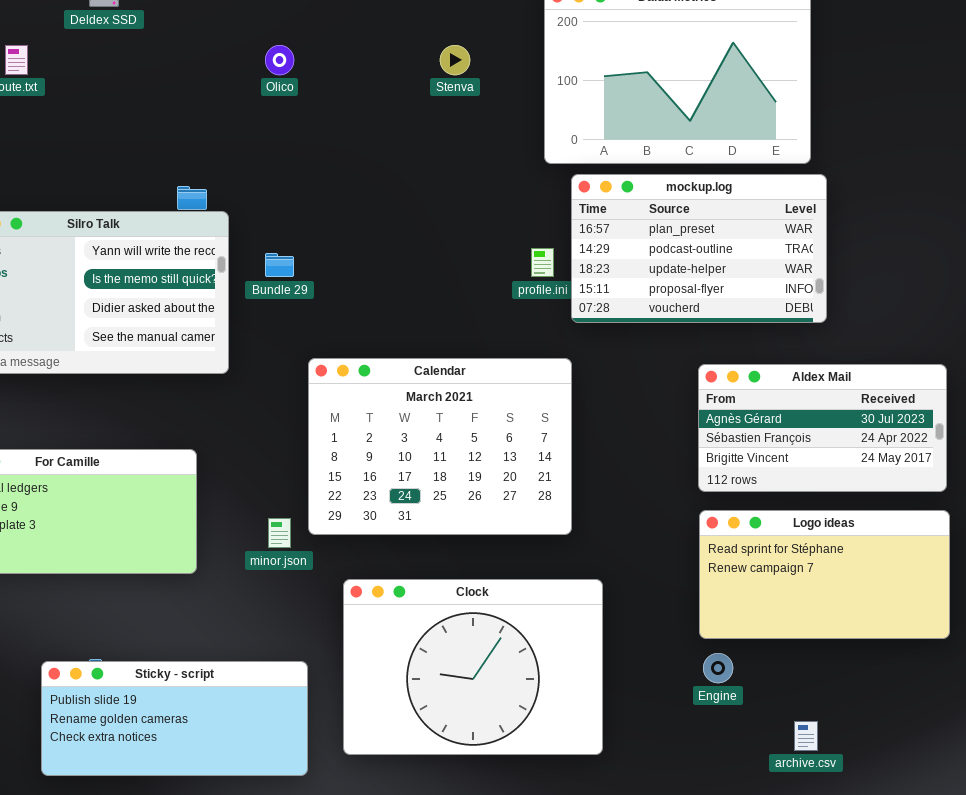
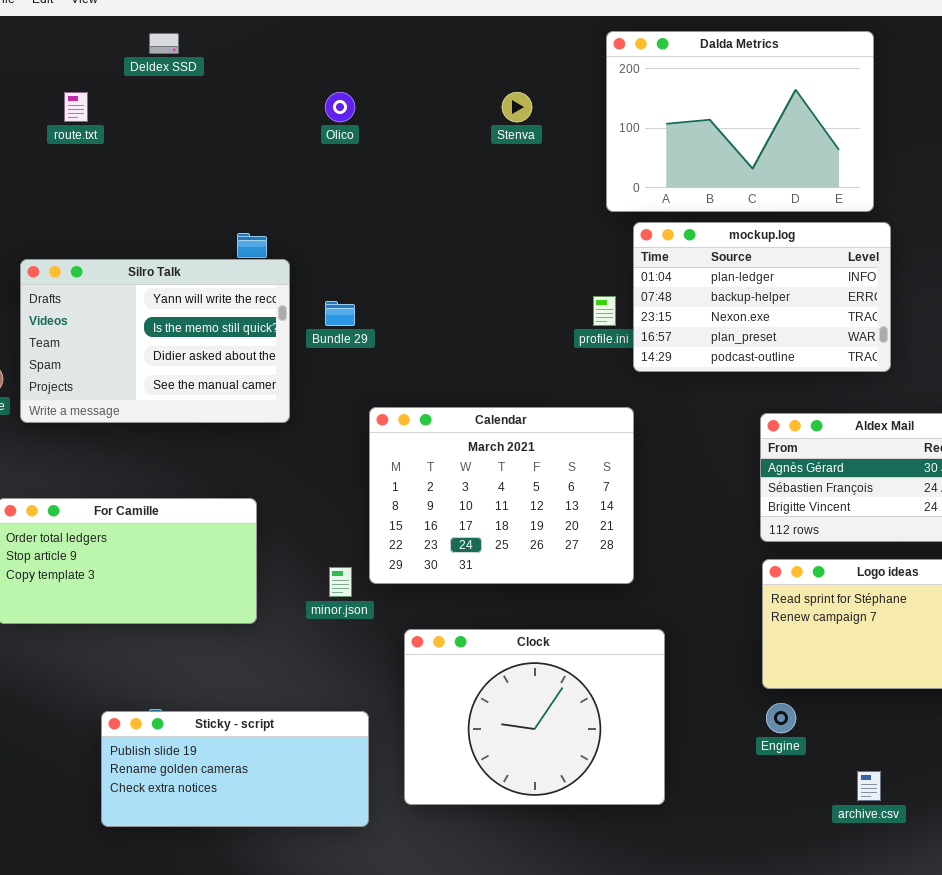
mockup.log: [571,174,827,323] -> [633,222,891,372], scrolled up 3 rows

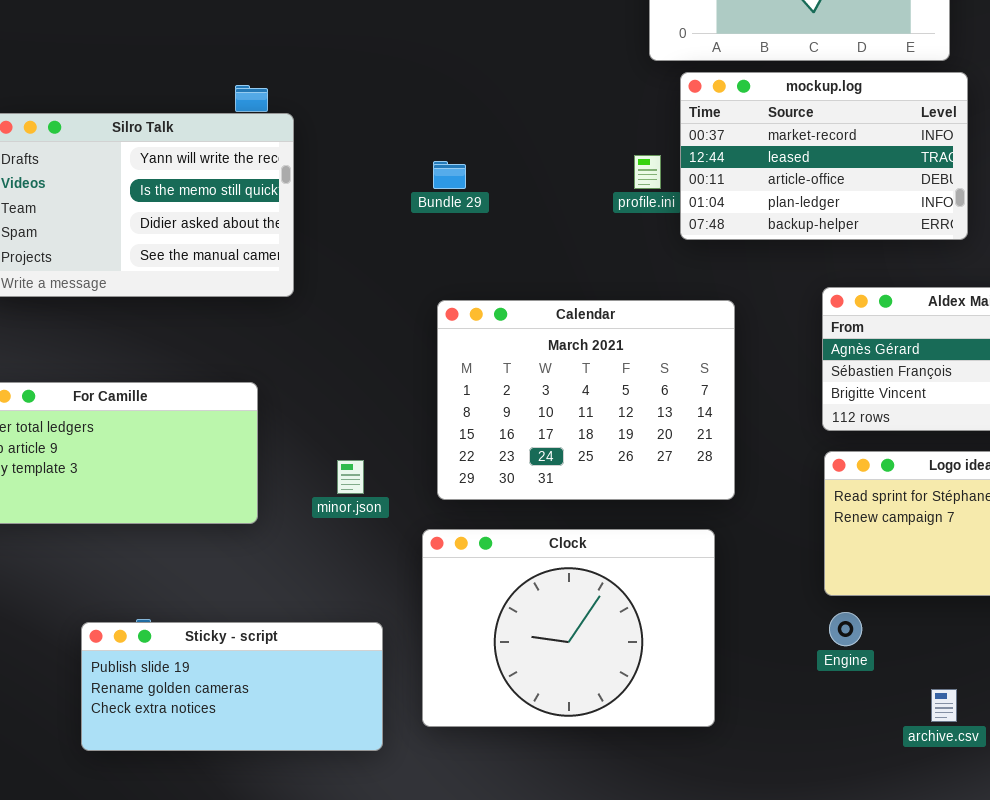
mockup.log: [633,222,891,372] -> [680,72,968,240], scrolled up 3 rows
Bundle 29: [325,301,355,326] -> [433,161,466,189], moved
Calendar: [369,407,634,584] -> [437,300,735,500], moved

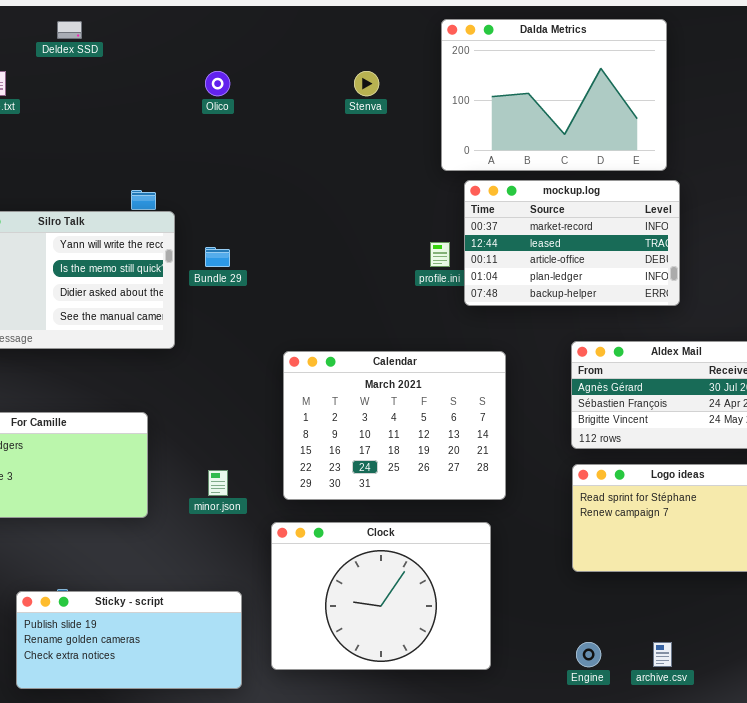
Bundle 29: [433,161,466,189] -> [205,247,230,267], moved
Engine: [829,612,862,646] -> [576,642,601,667], moved

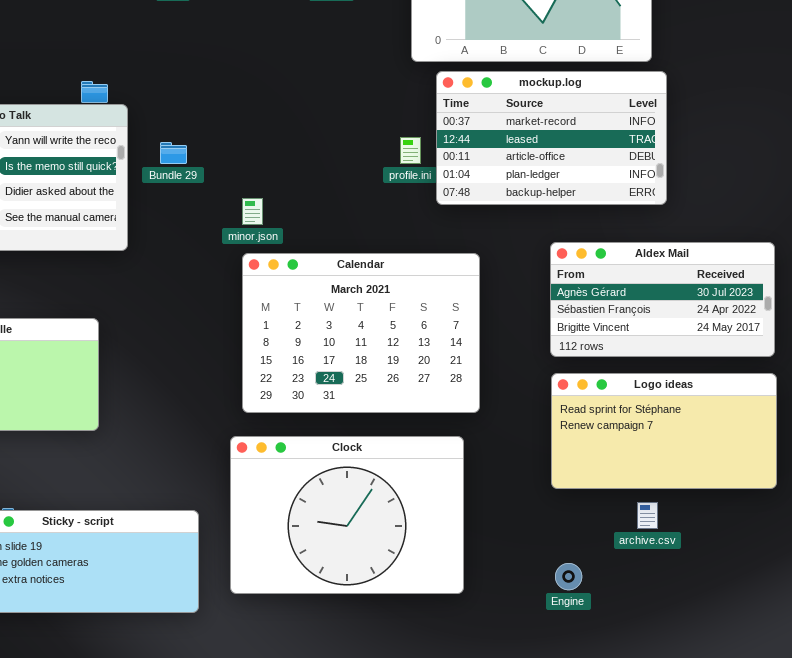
minor.json: [208,470,228,496] -> [242,198,263,225], moved
archive.csv: [653,642,672,667] -> [637,502,658,529], moved

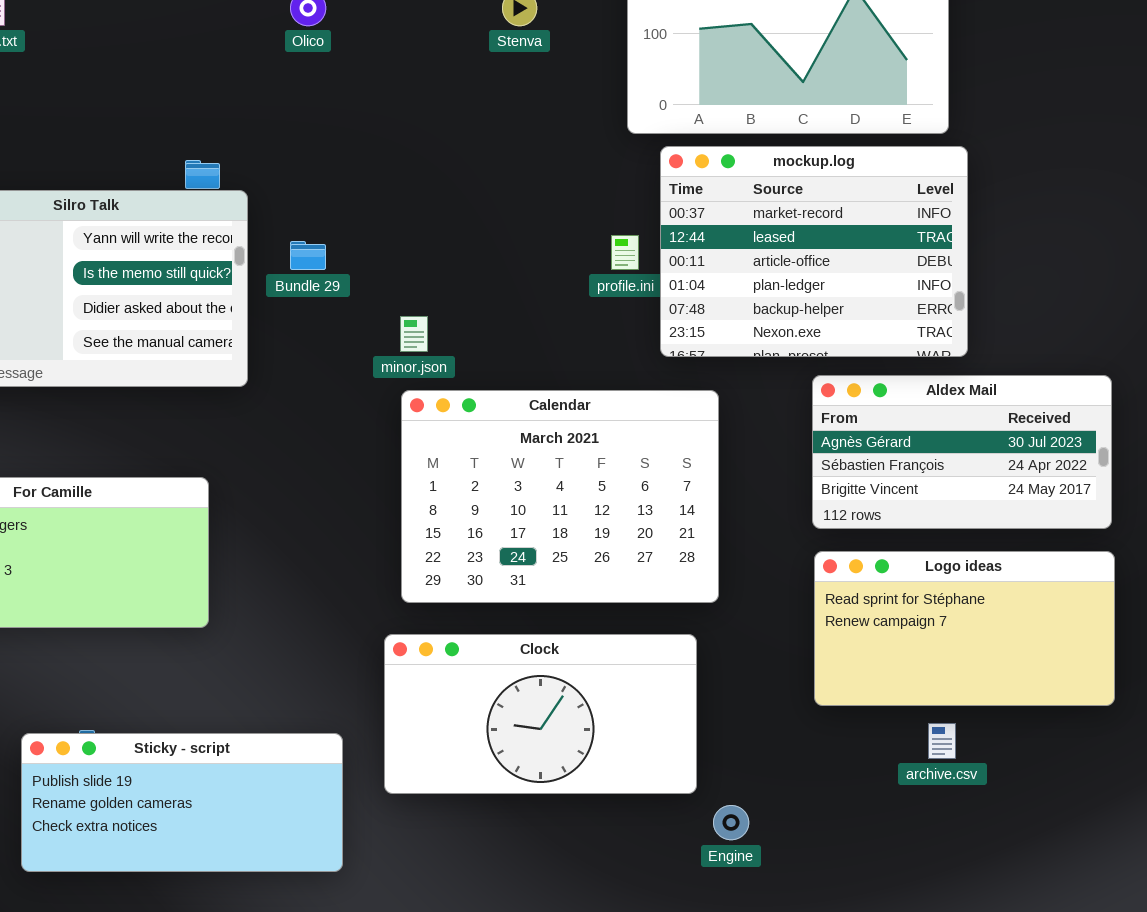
mockup.log: [436,71,667,205] -> [660,146,968,357], resized
Clock: [230,436,464,594] -> [384,634,697,794], resized
Engine: [555,563,582,590] -> [713,805,749,840], moved

